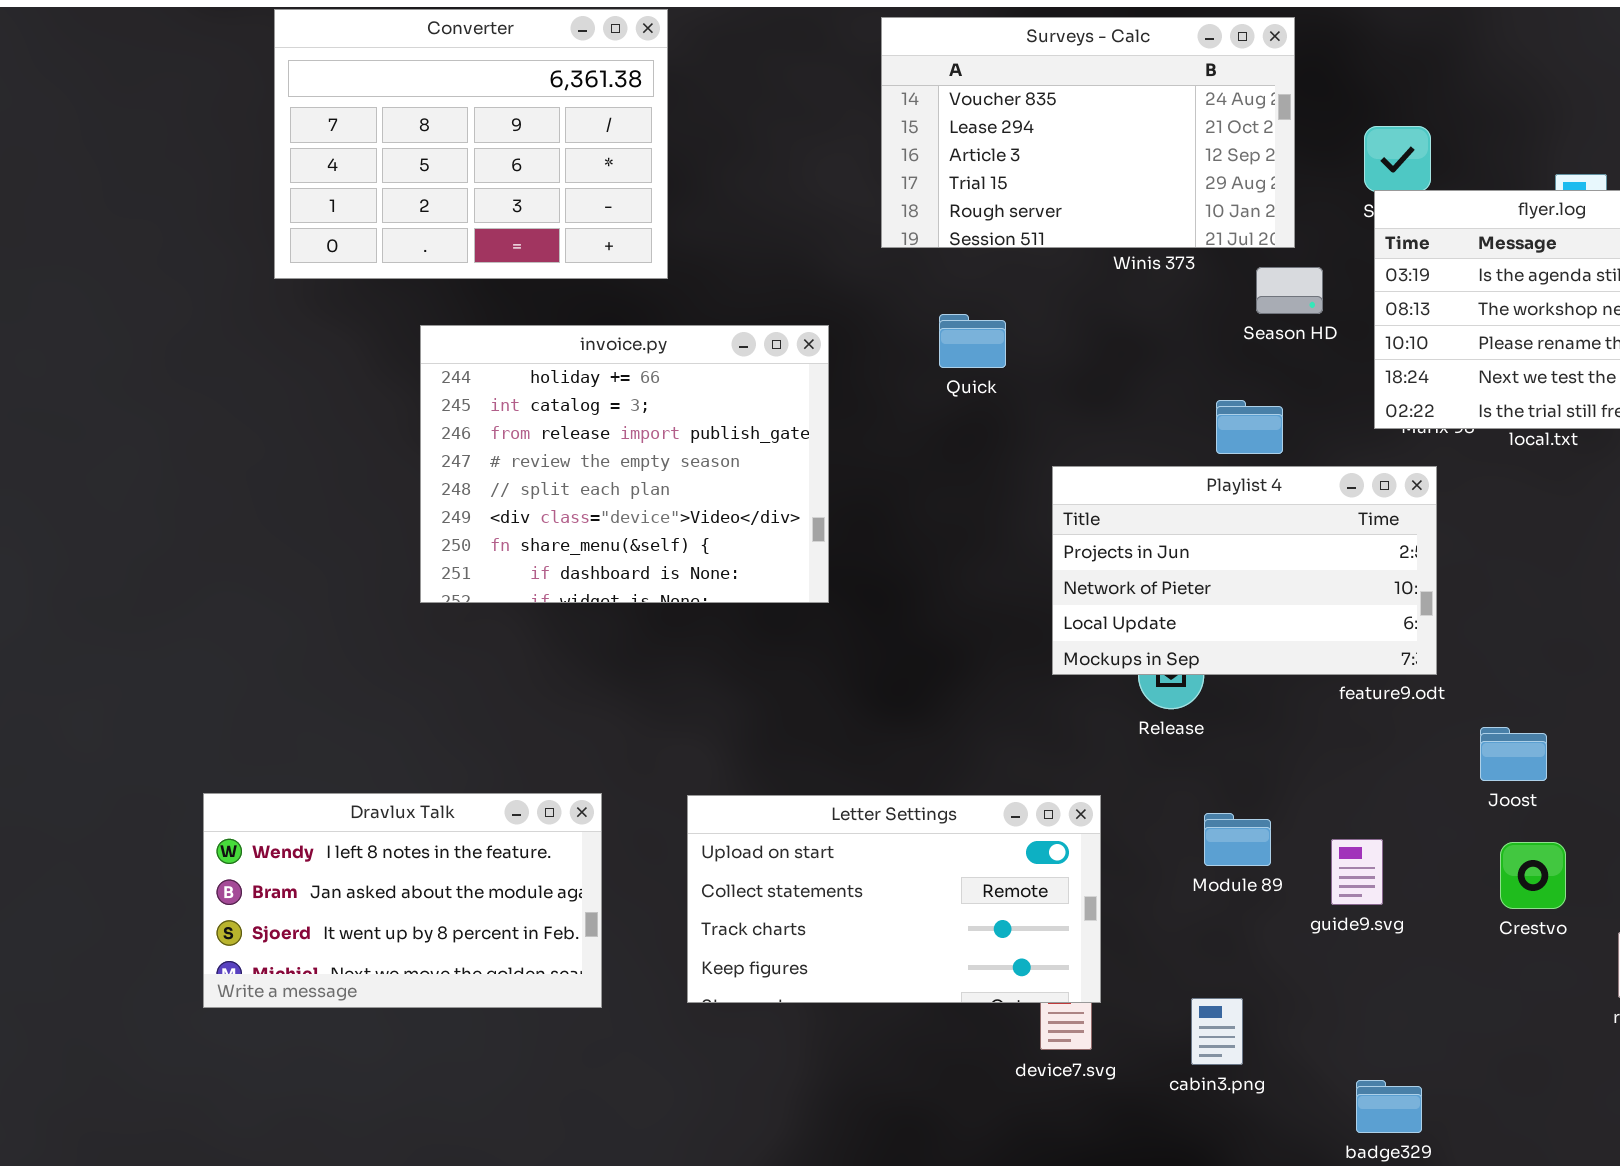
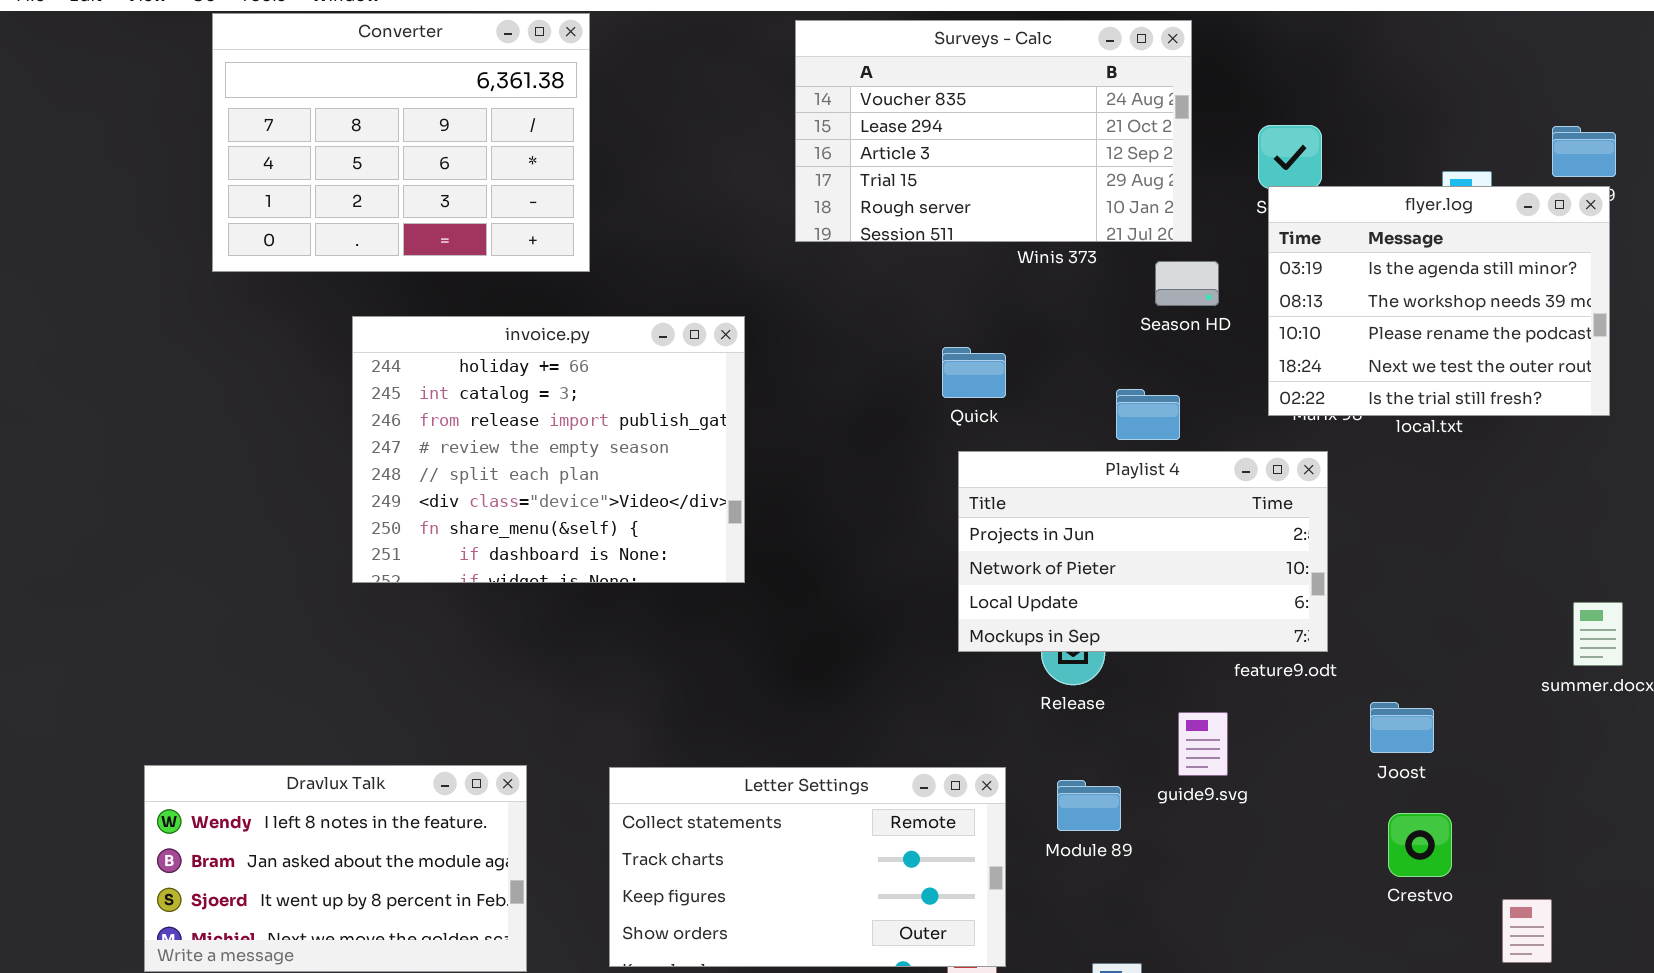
Quick: [939,314,1006,368] -> [942,347,1006,398], moved
Letter Settings: [687,795,1101,1003] -> [609,767,1006,967], scrolled down 1 row
Module 89: [1204,813,1271,866] -> [1057,780,1121,831], moved
guide9.svg: [1331,839,1383,905] -> [1178,712,1228,776], moved

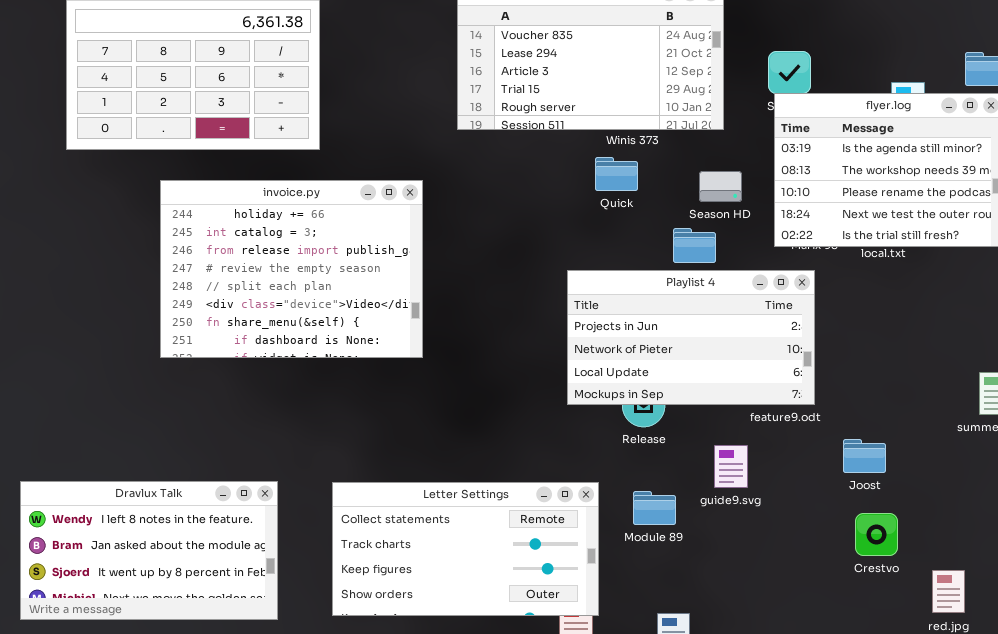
Season HD: [1155,261,1219,306] -> [699,171,742,202], moved
Quick: [942,347,1006,398] -> [595,157,638,191], moved

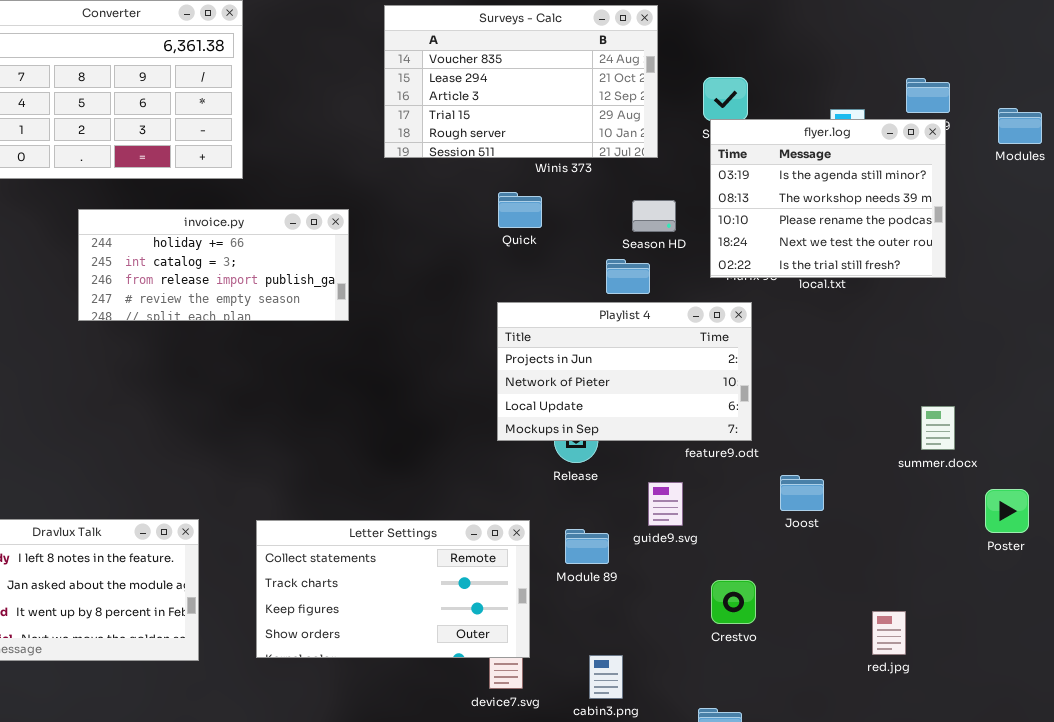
Quick: [595,157,638,191] -> [498,192,542,228], moved
invoice.py: [160,180,423,358] -> [78,209,349,321], resized
Crestvo: [855,513,898,556] -> [711,580,756,624], moved

